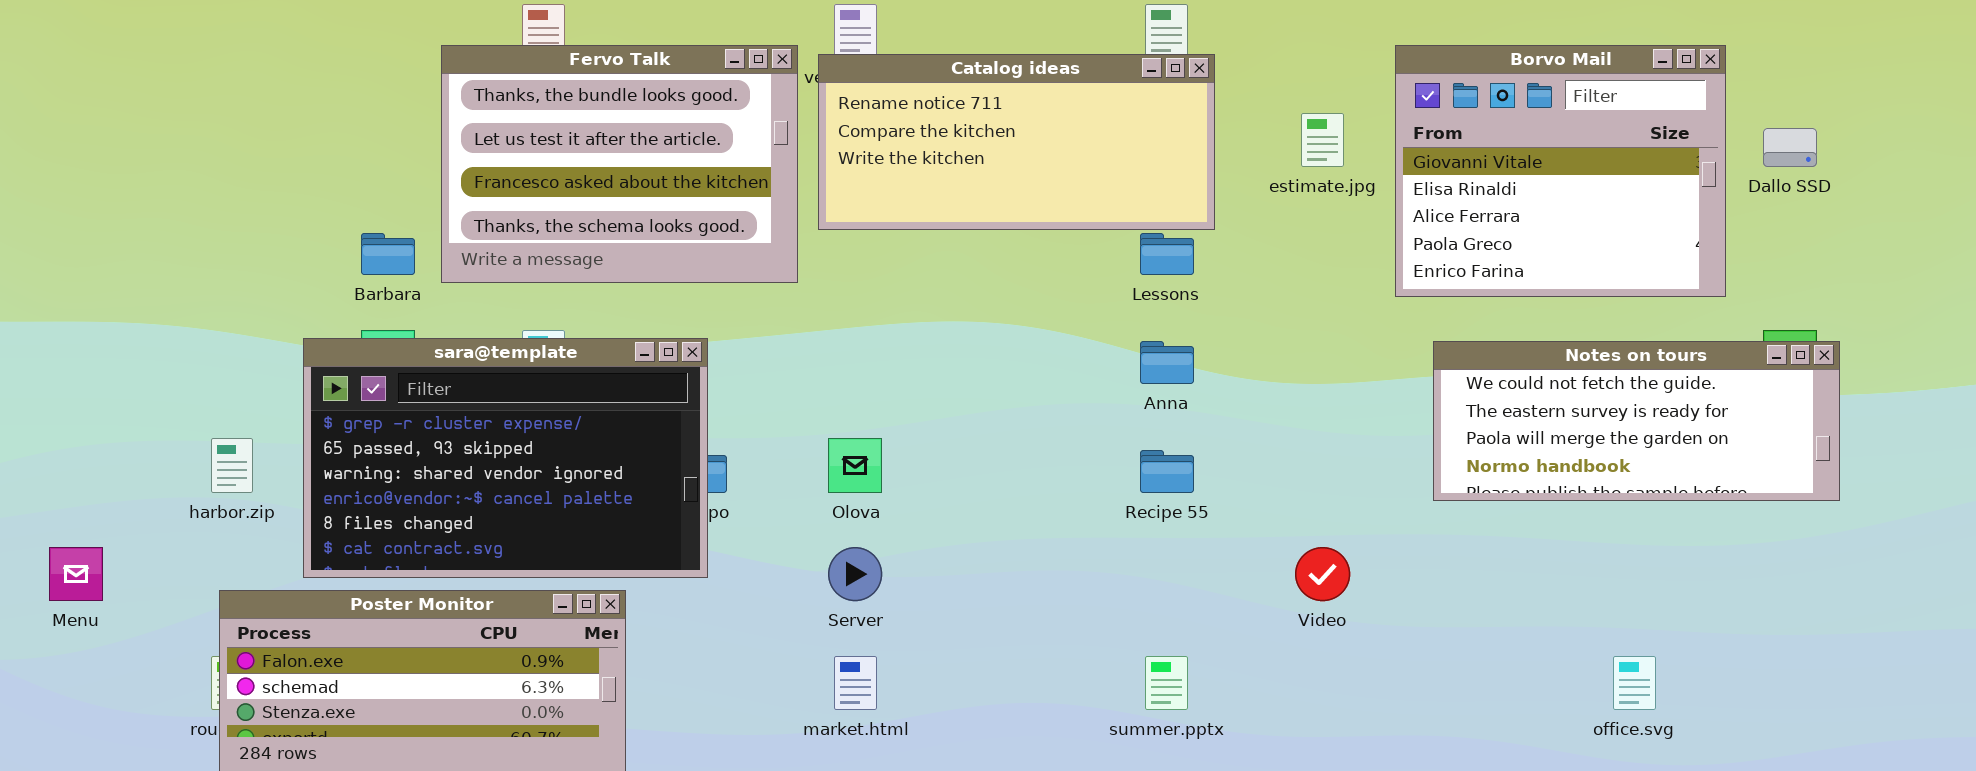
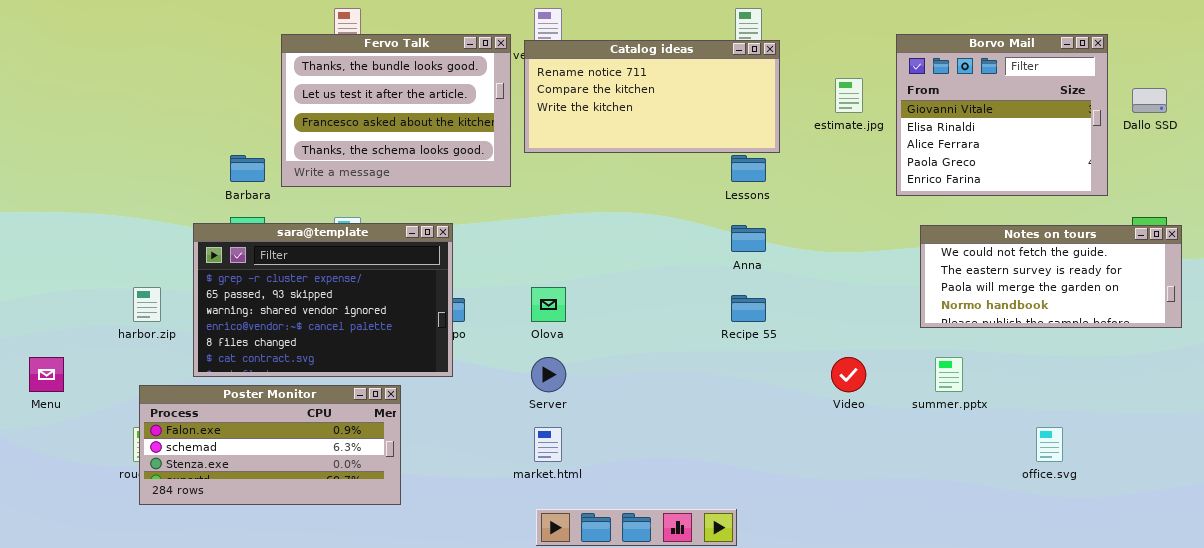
summer.pptx: [1145,656,1188,710] -> [935,357,963,392], moved

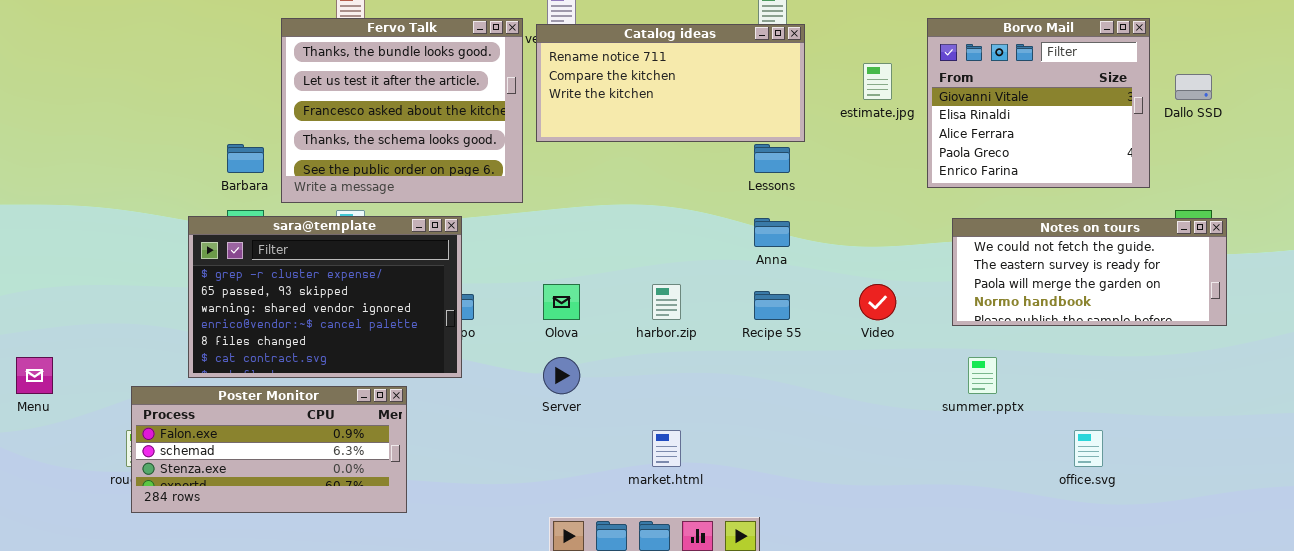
Fervo Talk: [281,34,511,187] -> [281,18,523,203], resized
harbor.zip: [133,287,161,322] -> [652,284,681,320], moved
Video: [831,357,866,392] -> [859,284,896,320], moved
market.html: [534,427,562,462] -> [652,430,681,467], moved

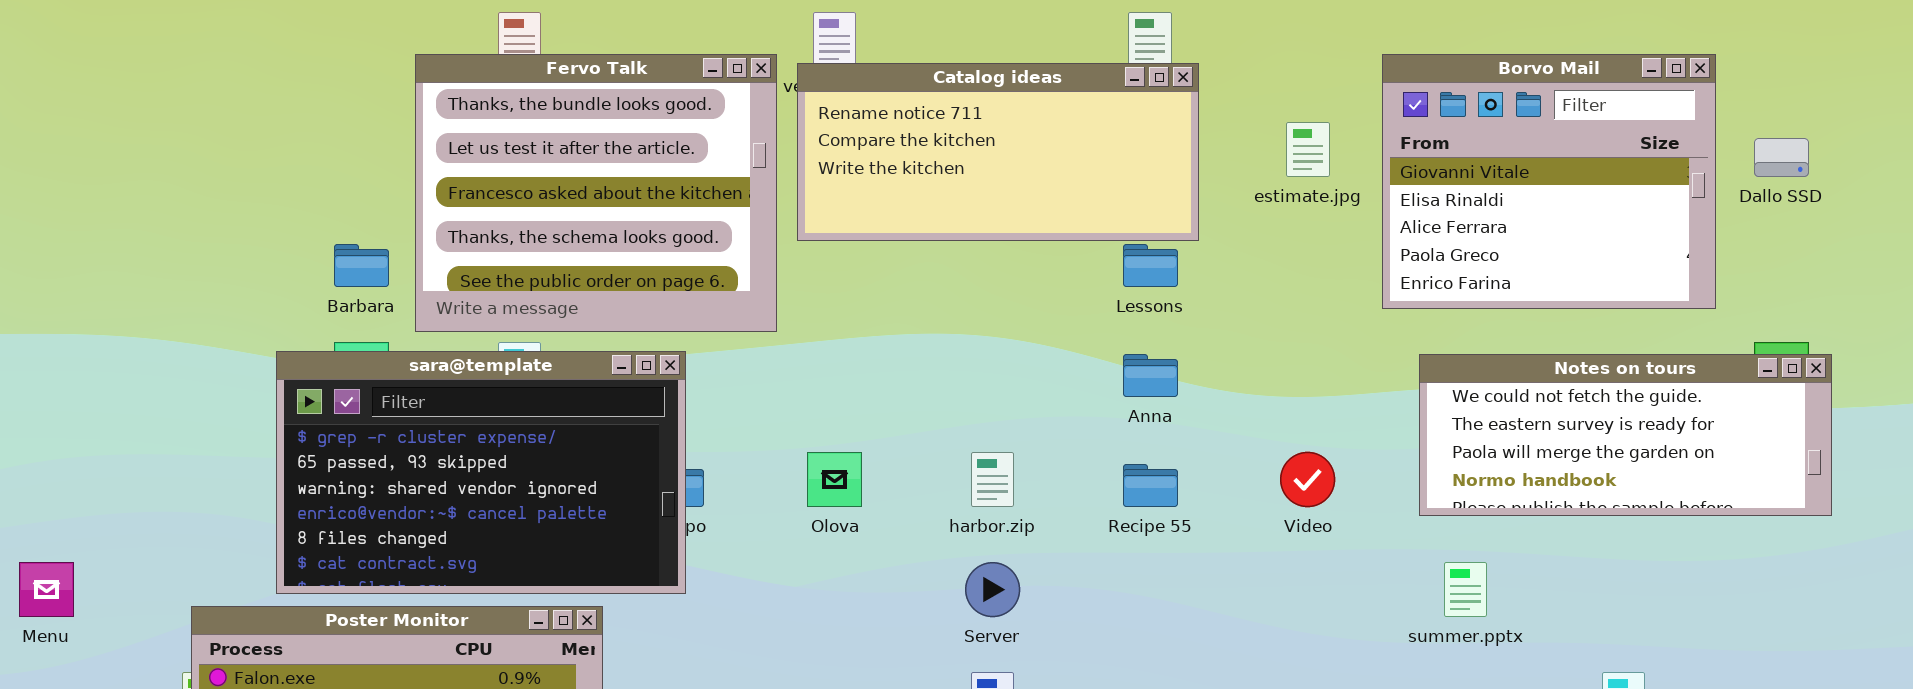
Server: [543,357,580,394] -> [965,562,1020,617], moved

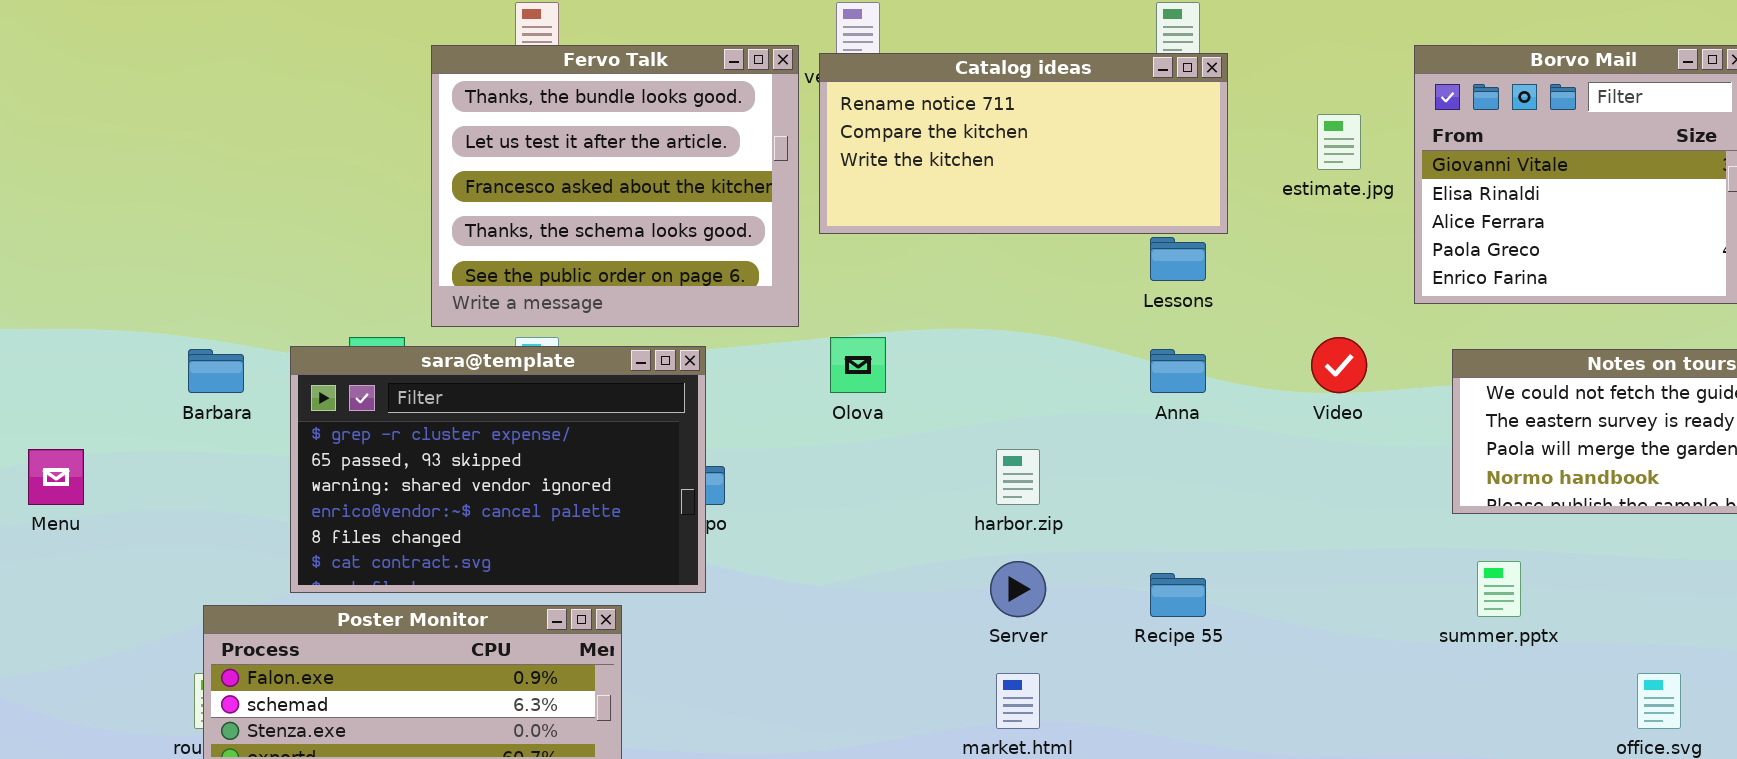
Barbara: [334,244,389,287] -> [188,349,244,393], moved
Olova: [807,452,862,507] -> [830,337,886,393], moved
Video: [1280,452,1335,507] -> [1311,337,1367,393], moved
Recipe 55: [1123,464,1178,507] -> [1150,573,1206,617], moved
Menu: [19,562,74,617] -> [28,449,84,505], moved

